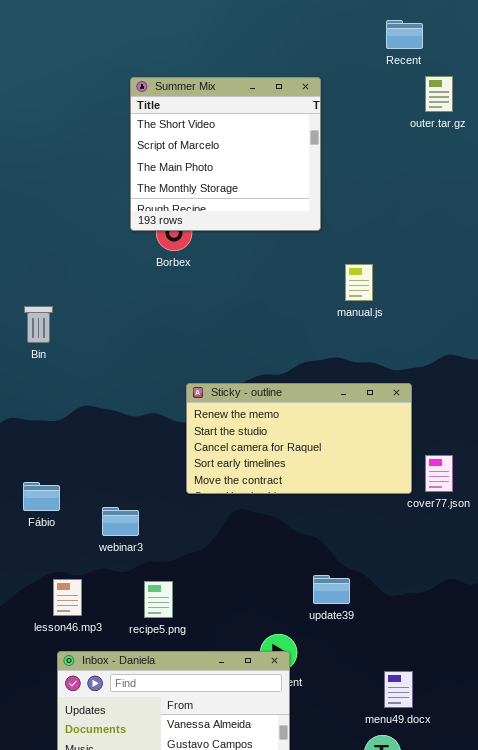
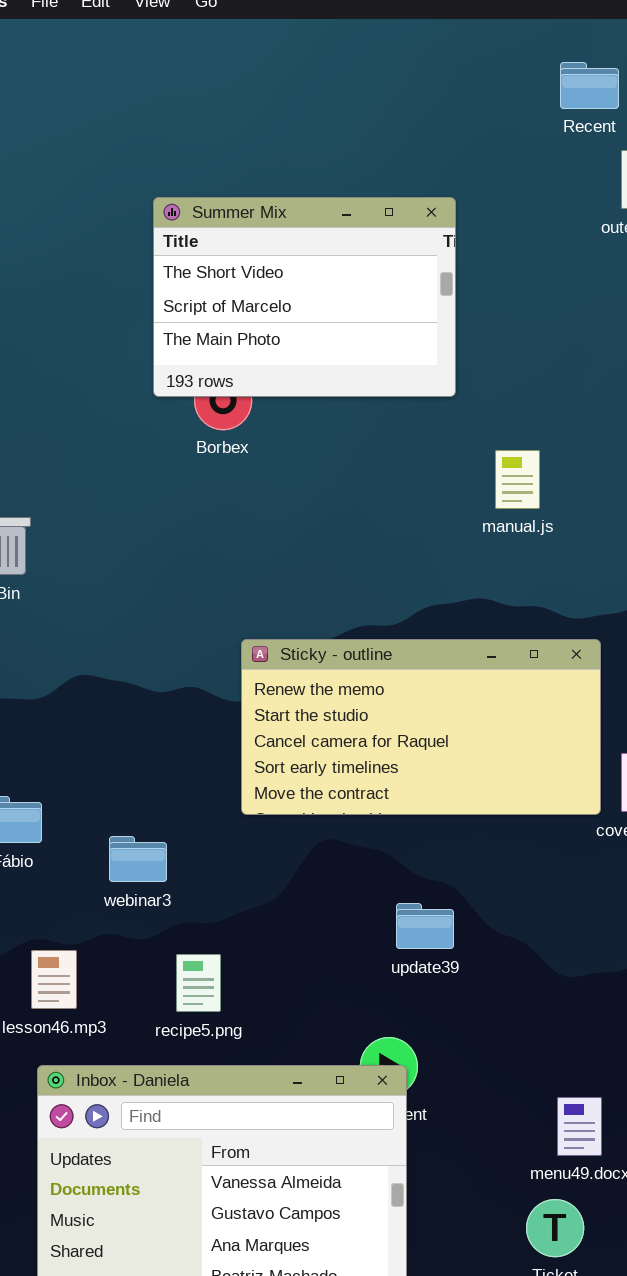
Summer Mix: [130,77,321,231] -> [153,197,456,397], resized
update39: [313,575,350,604] -> [396,903,454,949], moved

